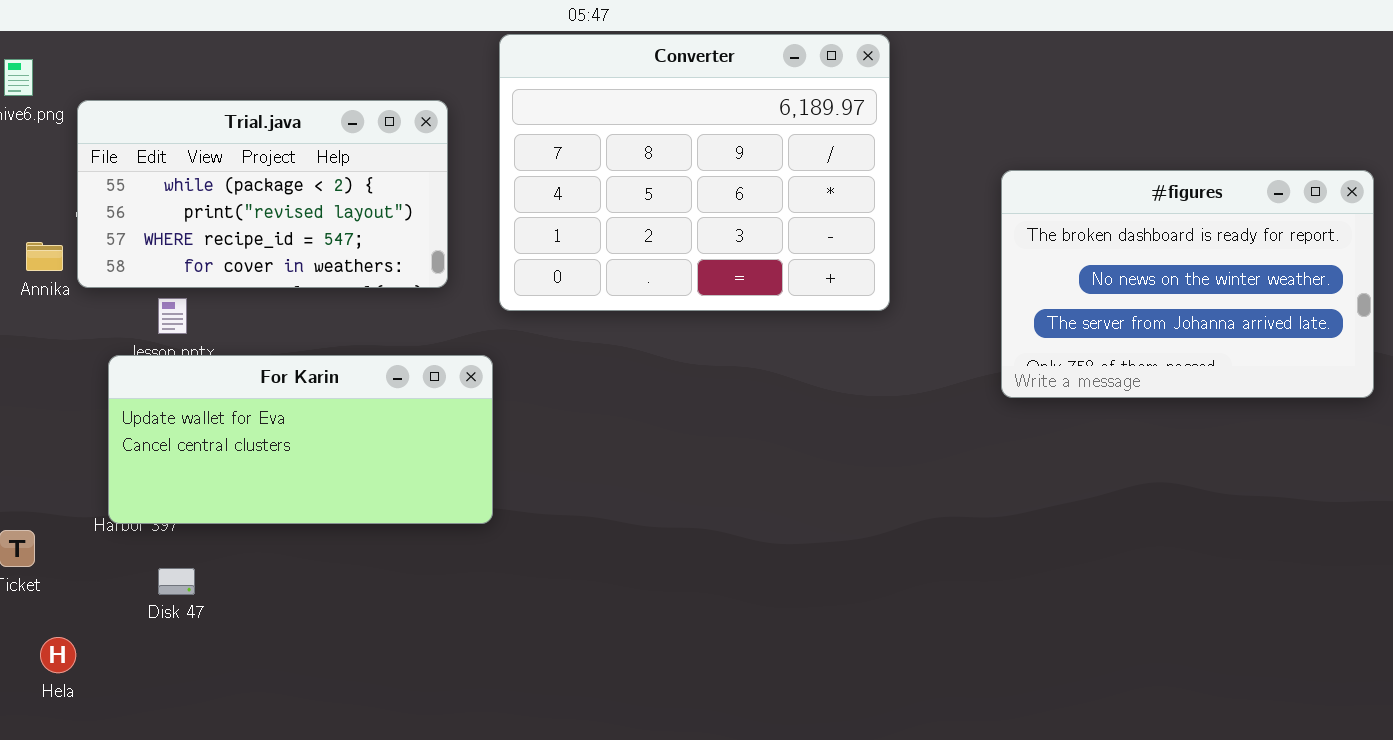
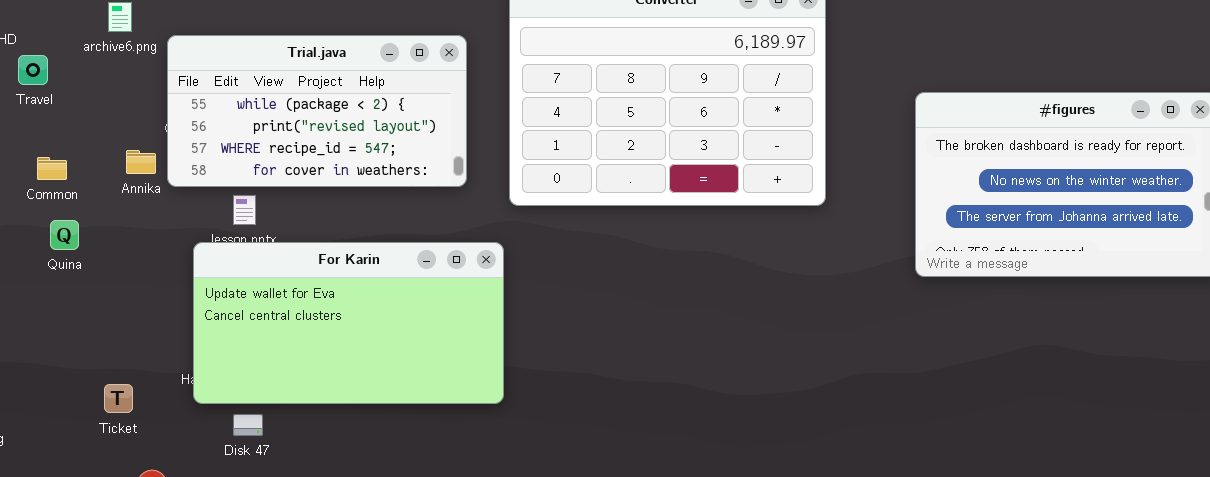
For Karin: [108,355,493,524] -> [193,242,504,404], resized

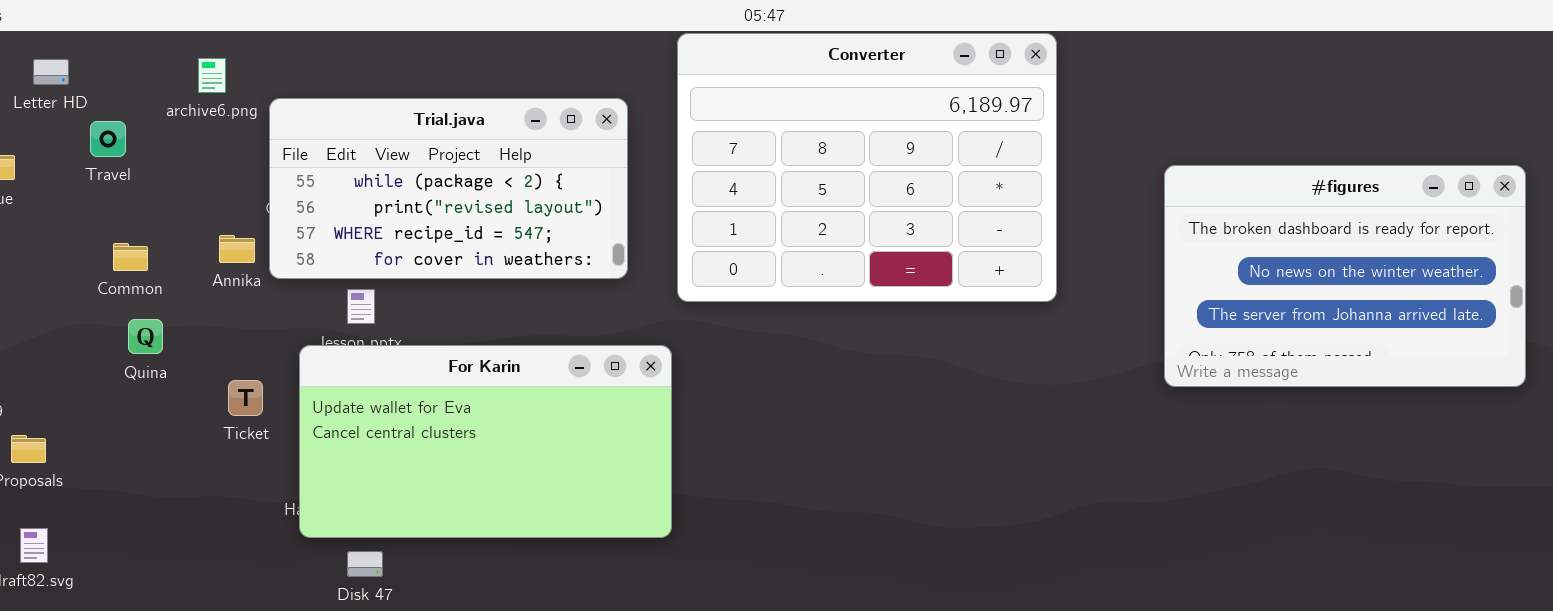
Ticket: [104,384,133,413] -> [228,380,263,416], moved

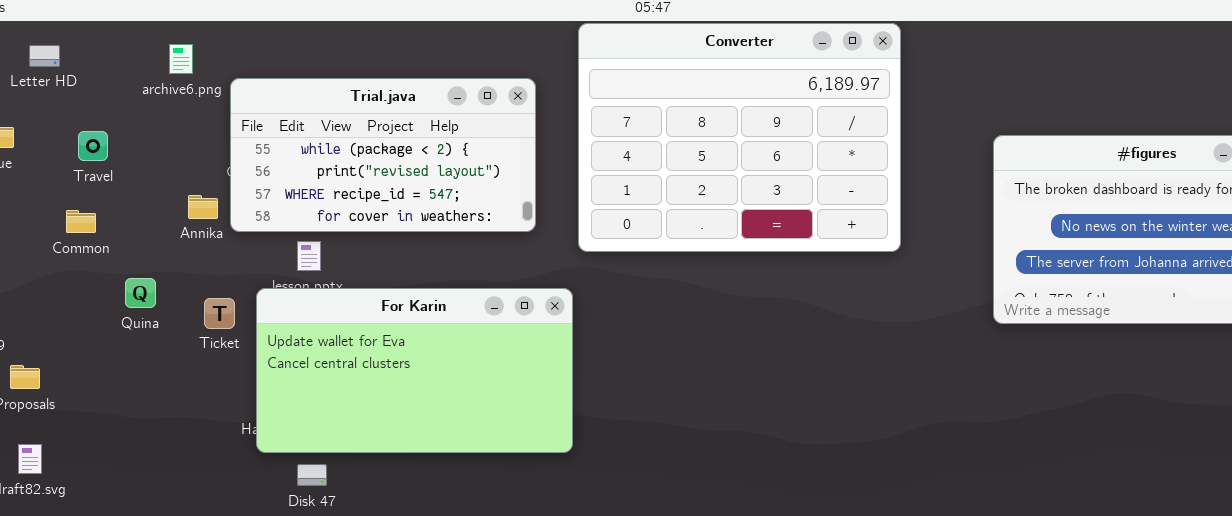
Travel: [90,121,126,157] -> [78,131,108,161], moved
Common: [113,243,148,271] -> [66,210,96,233], moved
Quina: [128,319,163,354] -> [125,278,156,308], moved
Ticket: [228,380,263,416] -> [204,298,235,329], moved

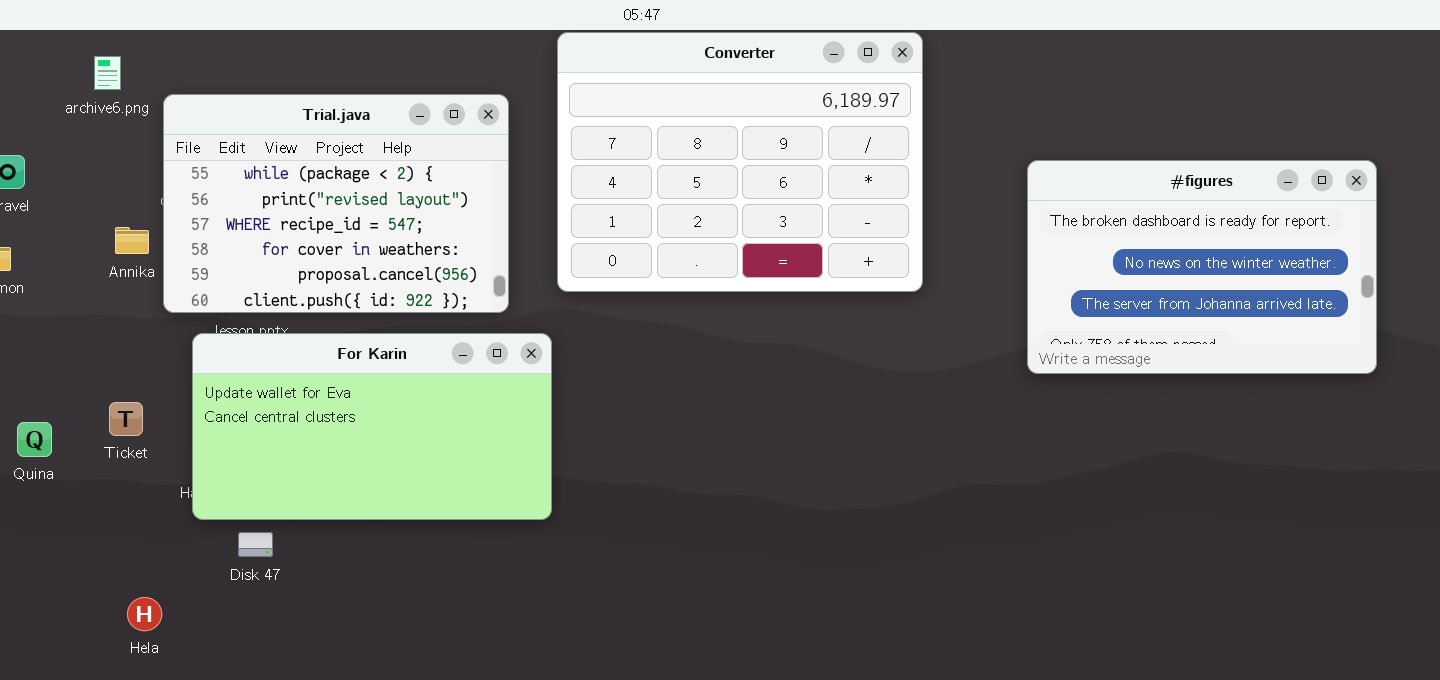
Trial.java: [230,78,536,232] -> [163,94,509,313], resized
Quina: [125,278,156,308] -> [17,422,52,457], moved
Ticket: [204,298,235,329] -> [109,402,143,436], moved

